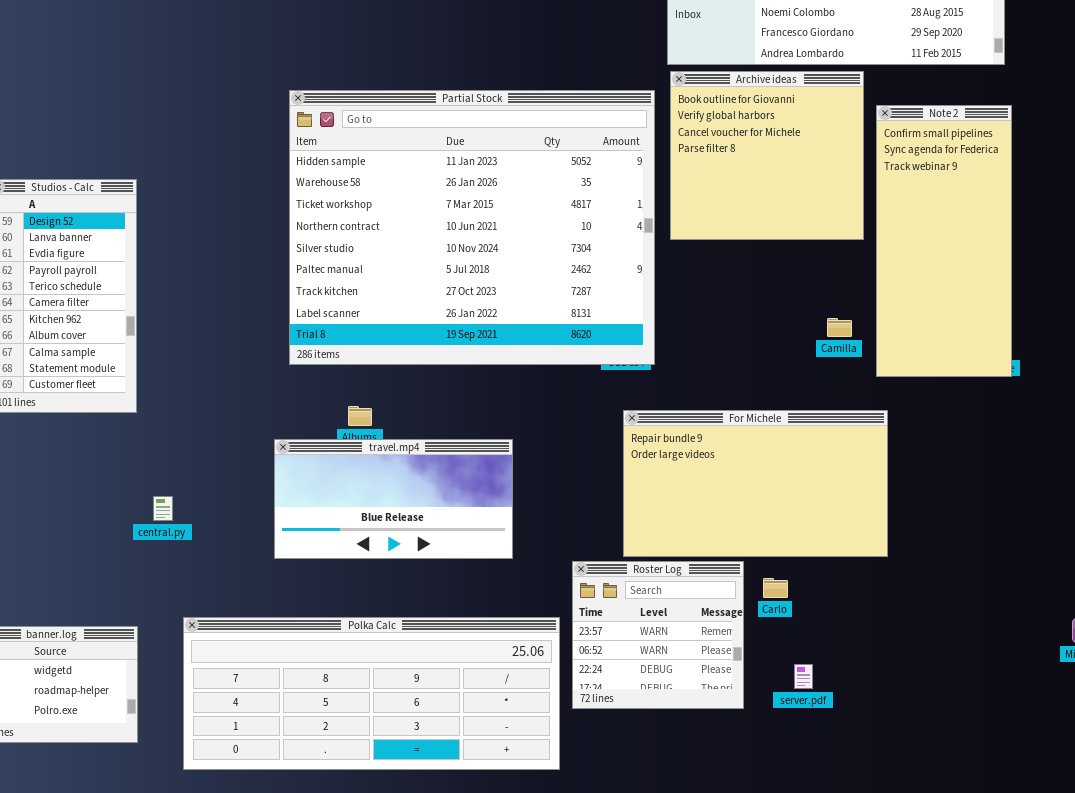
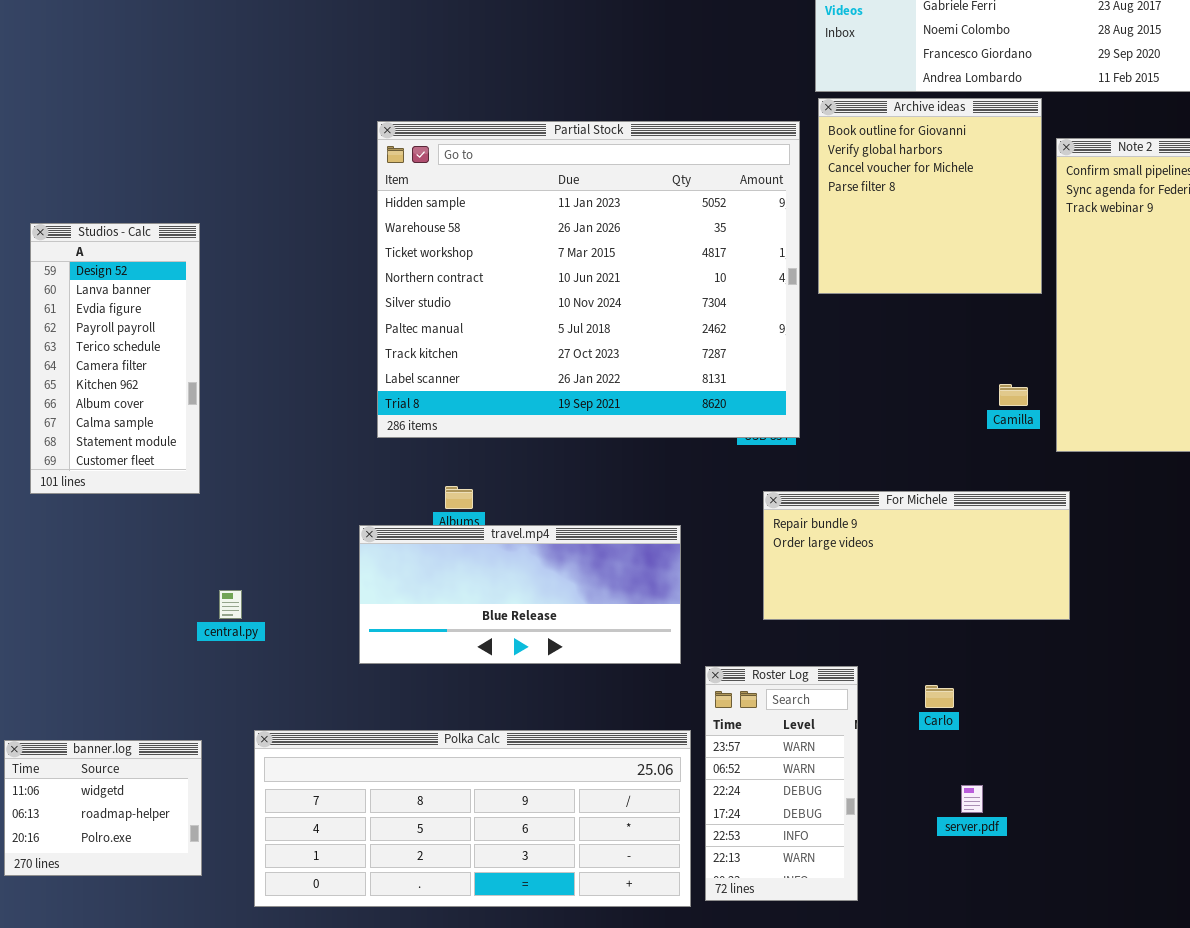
For Michele: [623,410,888,557] -> [763,491,1070,620], resized
travel.mp4: [274,439,513,559] -> [359,525,681,664], resized
Roster Log: [572,561,744,709] -> [705,666,858,901], resized

